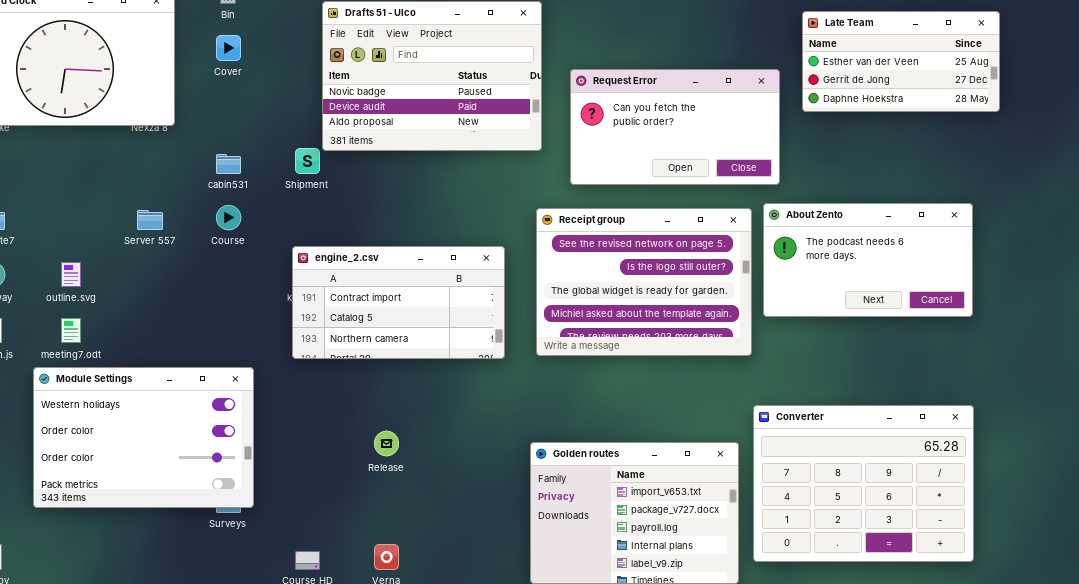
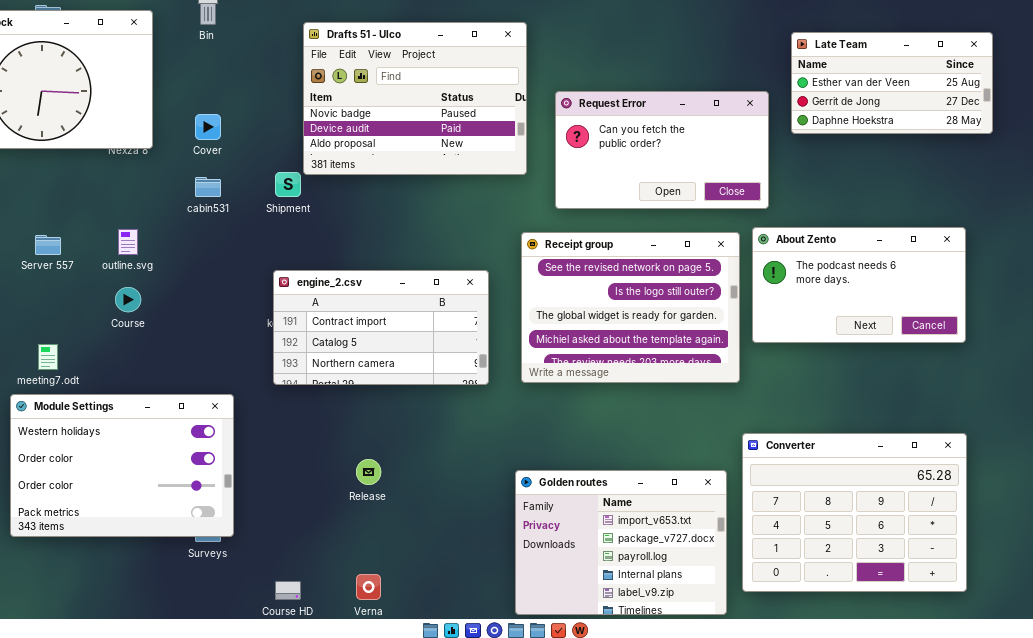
Cover: [216,35,241,61] -> [195,114,221,140], moved
Course: [216,205,241,230] -> [115,287,141,312], moved
Server 557: [137,210,163,230] -> [35,235,61,255], moved
outline.svg: [61,262,81,287] -> [118,229,138,255], moved

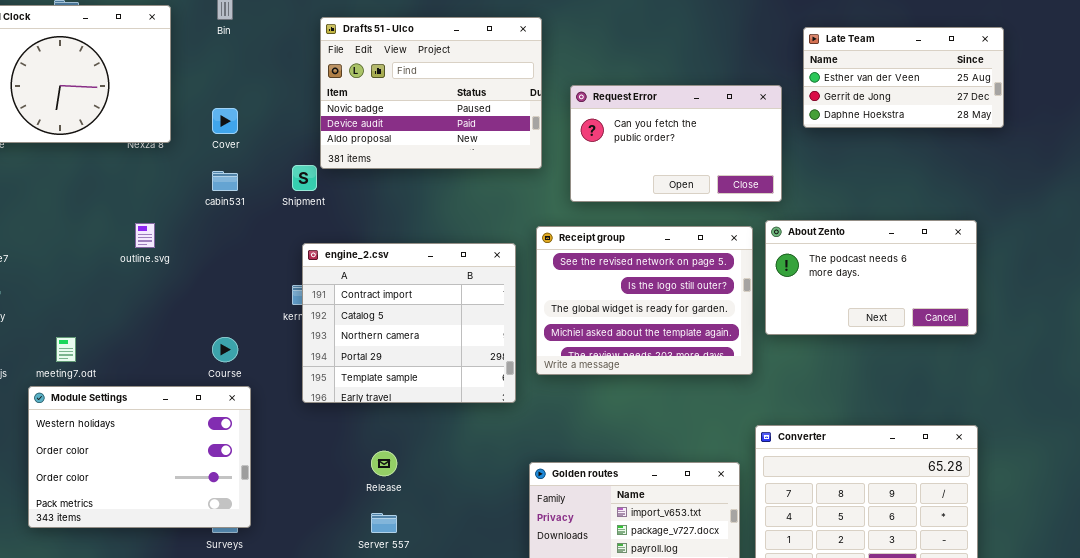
Server 557: [35,235,61,255] -> [371,513,397,533], moved
engine_2.csv: [273,270,489,385] -> [302,243,516,403], moved, resized
Course: [115,287,141,312] -> [212,337,238,362], moved

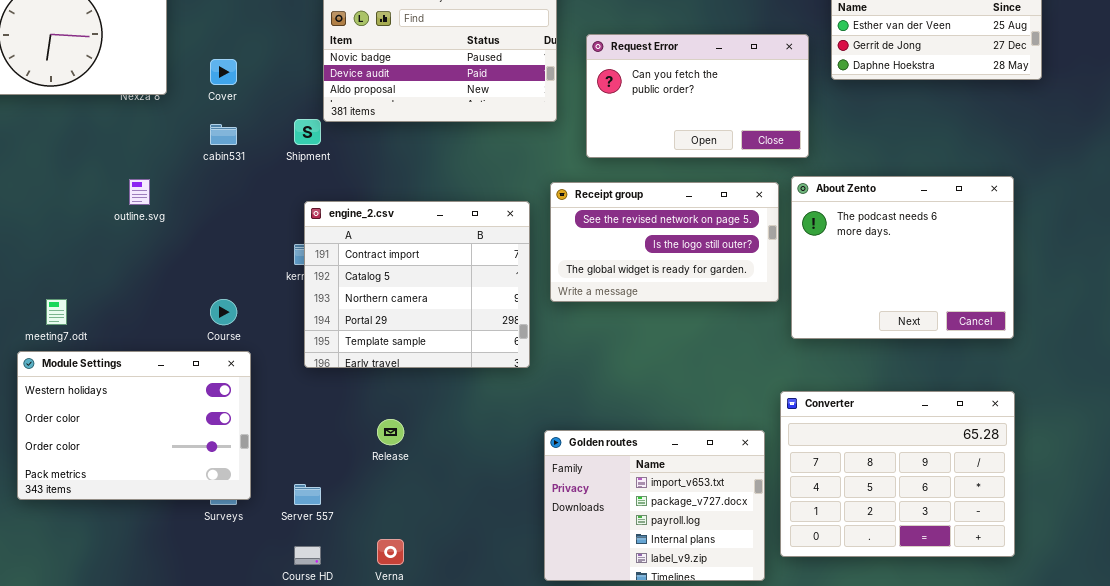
About Zento: [765,220,977,335] -> [791,176,1014,339], resized
Receipt group: [536,226,753,375] -> [550,182,779,302], resized
Server 557: [371,513,397,533] -> [294,484,321,505], moved

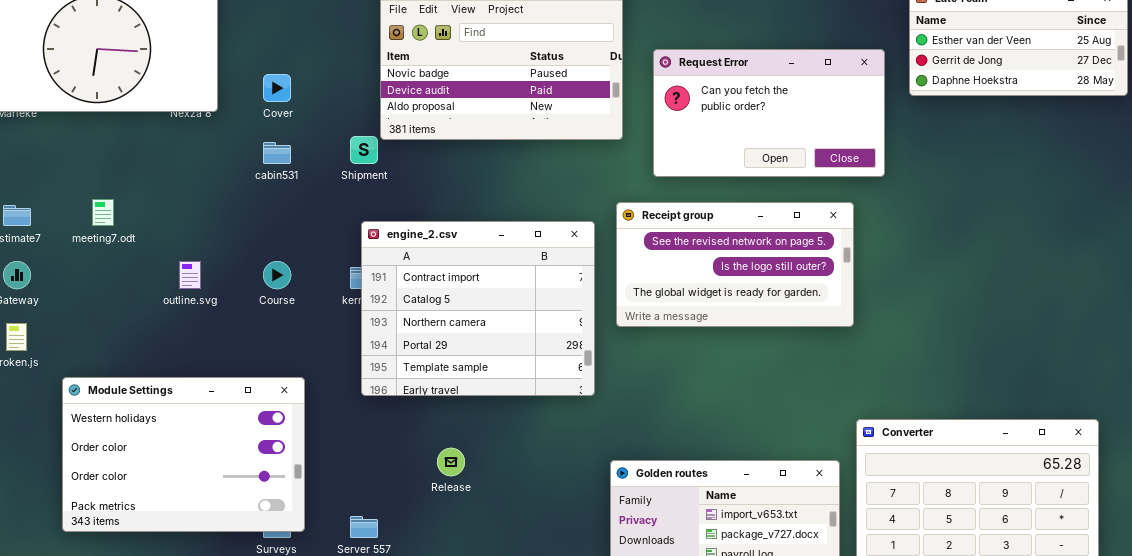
About Zento: [791,176,1014,339] -> none, closed
outline.svg: [129,179,150,205] -> [179,261,201,289], moved
meeting7.odt: [46,299,67,325] -> [92,199,114,226], moved
Course: [210,299,237,325] -> [263,261,291,289], moved

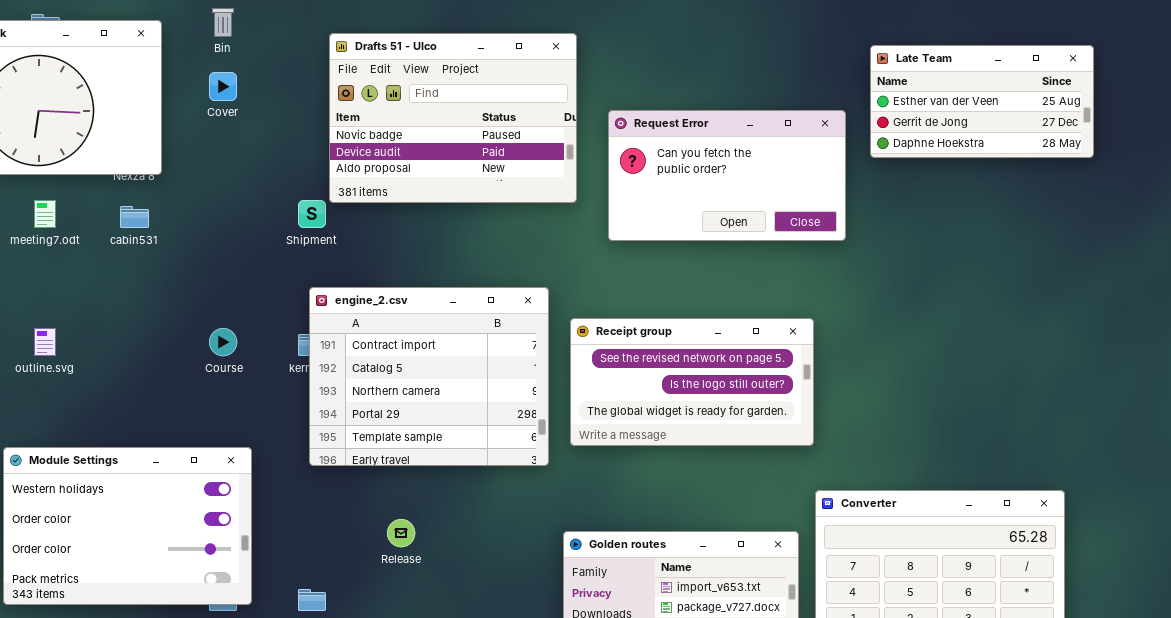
Cover: [263,74,291,102] -> [209,72,237,101], moved
cabin531: [263,142,291,164] -> [120,206,149,228], moved
meeting7.odt: [92,199,114,226] -> [34,200,56,228], moved
Receipt group: [616,202,854,327] -> [570,318,814,446], moved
outline.svg: [179,261,201,289] -> [34,328,56,356], moved

